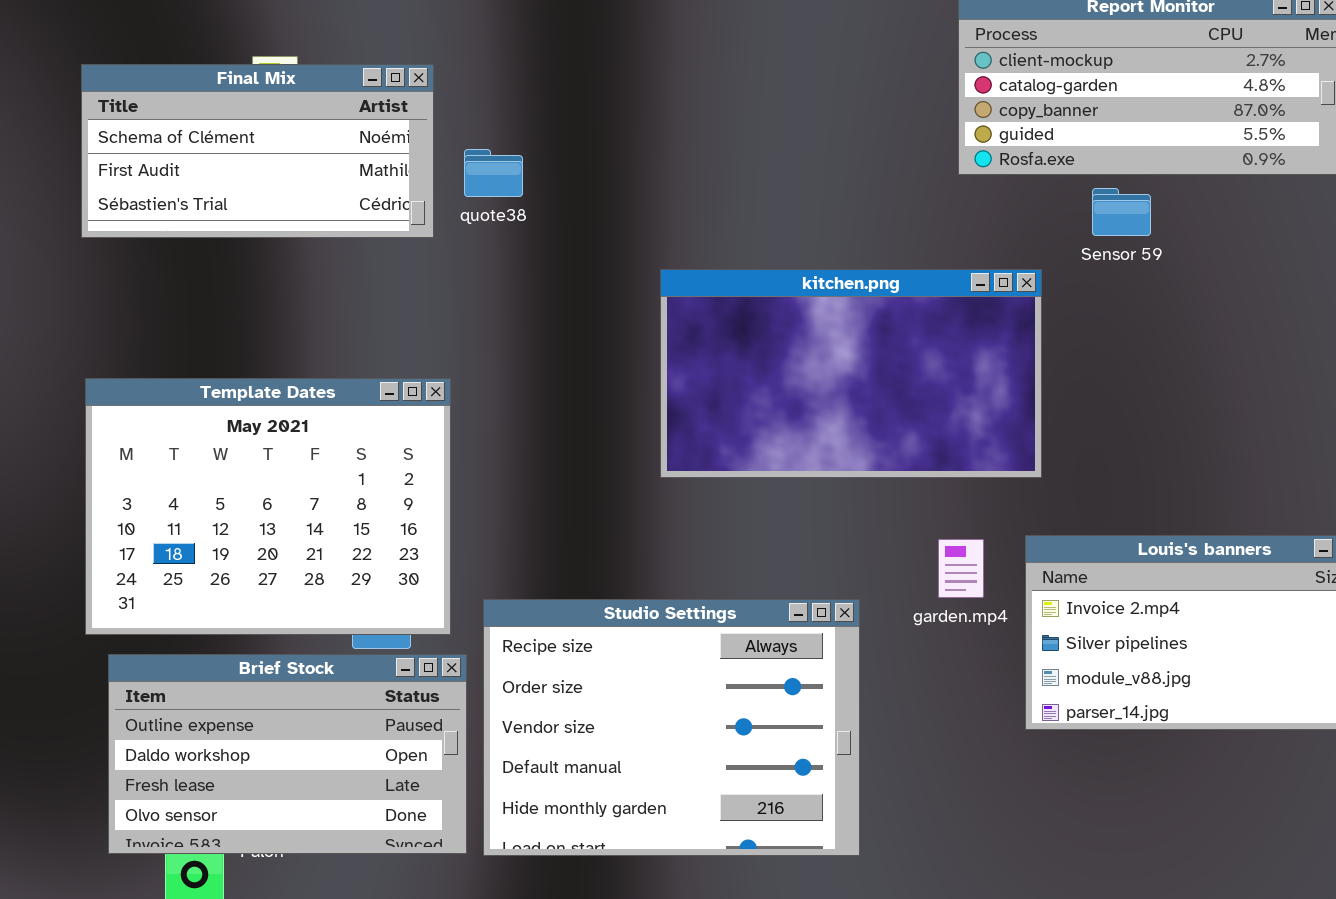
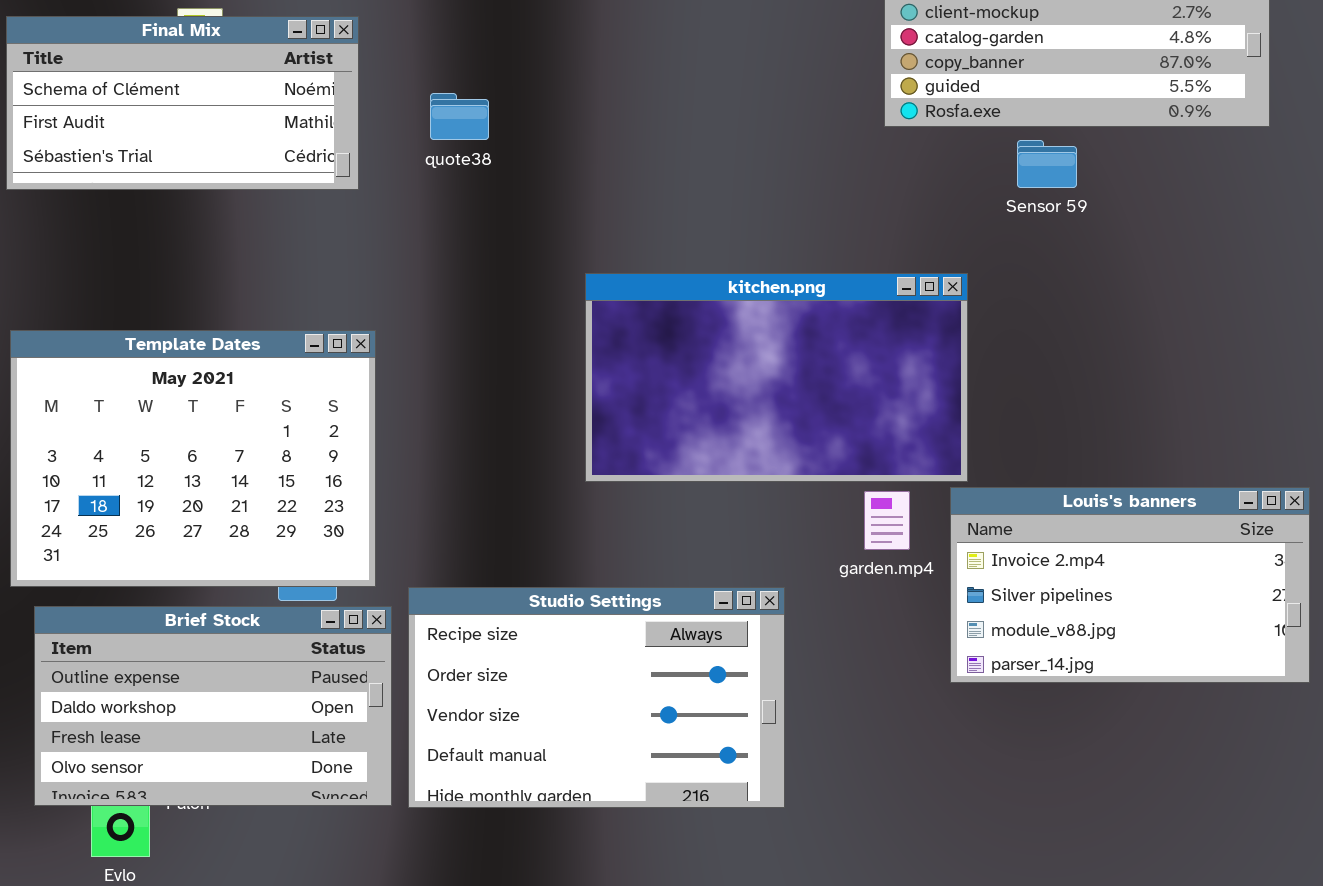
quote38: [464,149,523,197] -> [430,93,489,140], moved
kitchen.png: [660,269,1042,478] -> [585,273,968,482], moved
Studio Settings: [483,599,860,856] -> [408,587,785,808], resized

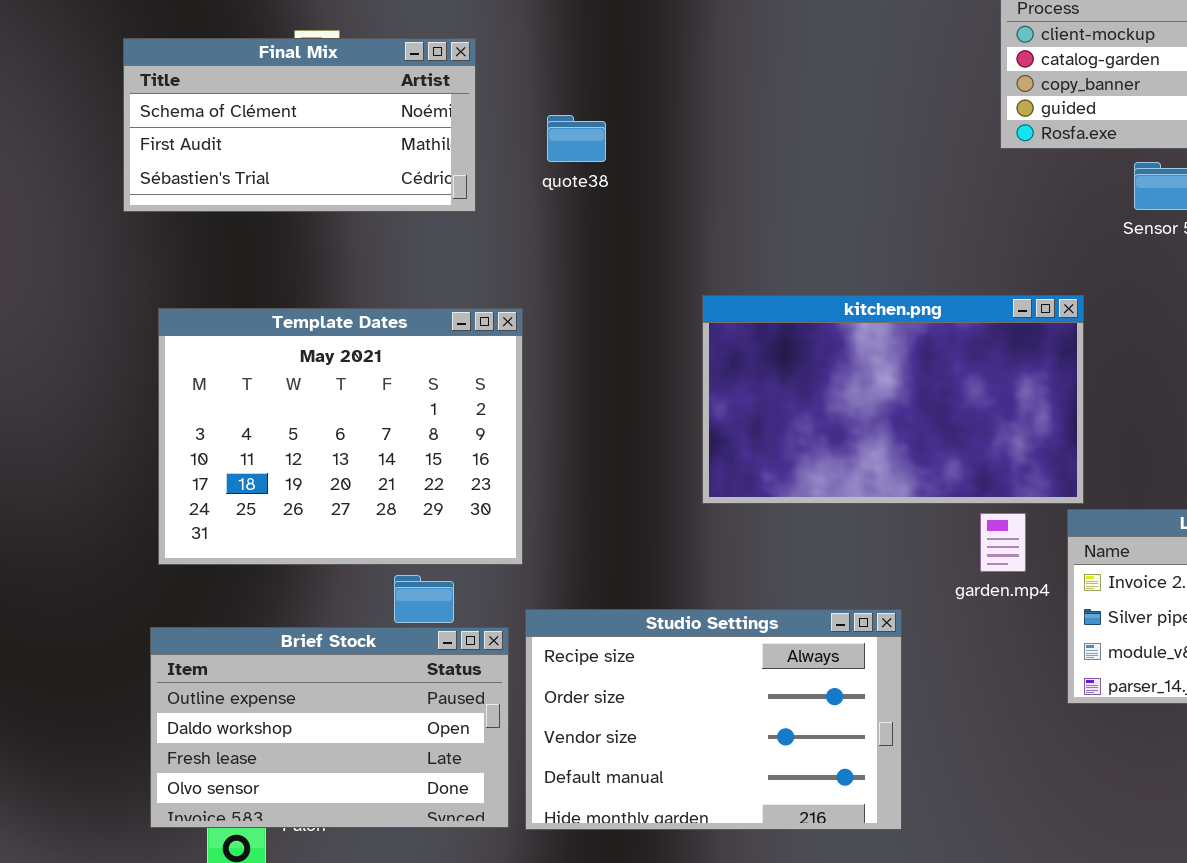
Template Dates: [10,330,376,587] -> [158,308,523,565], moved

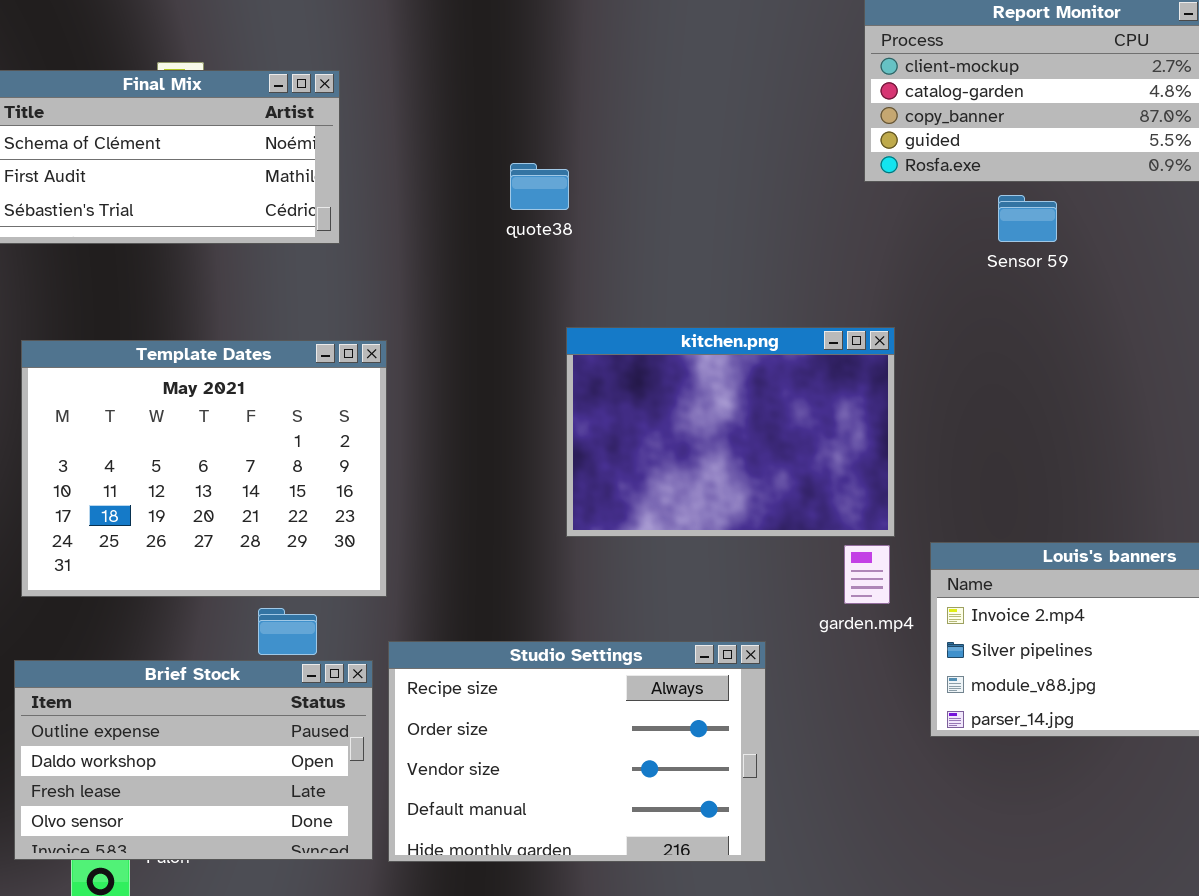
quote38: [547,115,606,162] -> [510,163,569,210], moved
kitchen.png: [702,295,1084,504] -> [566,327,895,537], resized

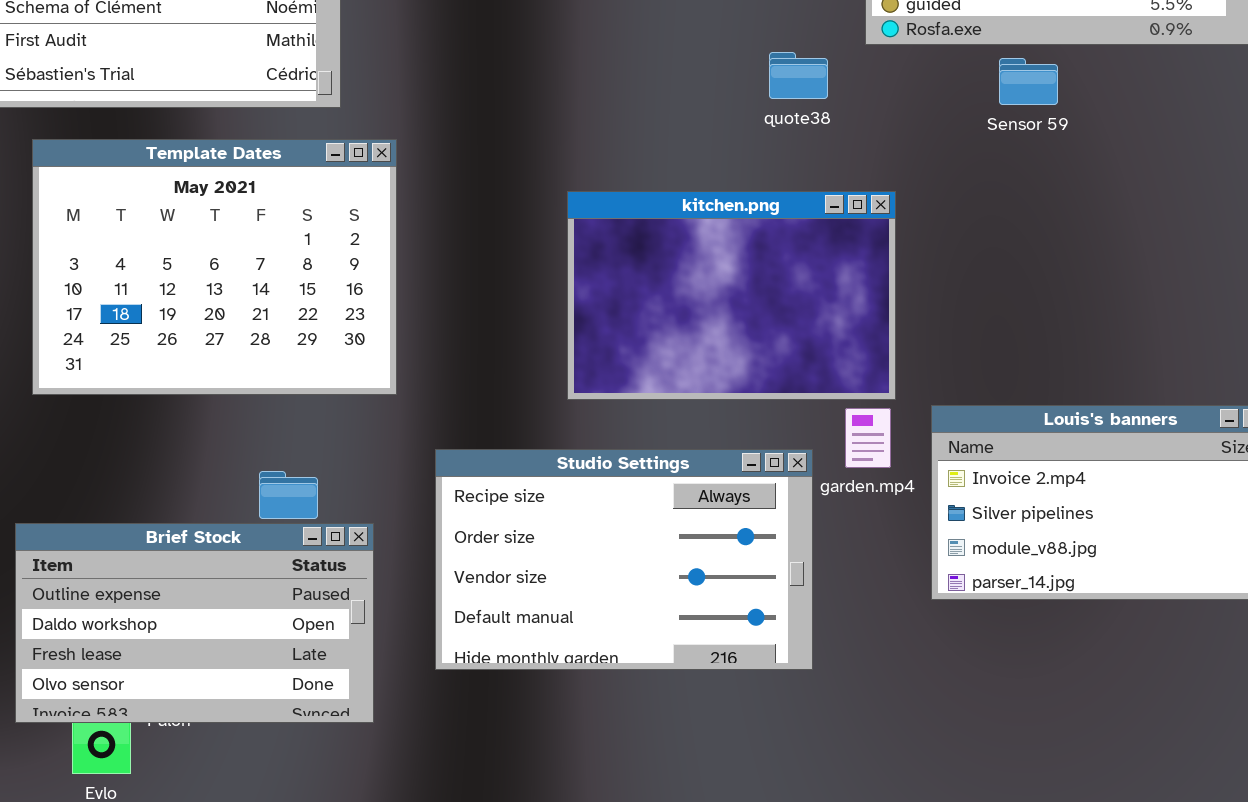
quote38: [510,163,569,210] -> [769,52,828,99], moved
Template Dates: [21,340,387,597] -> [32,139,397,395], moved
Studio Settings: [388,641,766,862] -> [435,449,813,670], moved

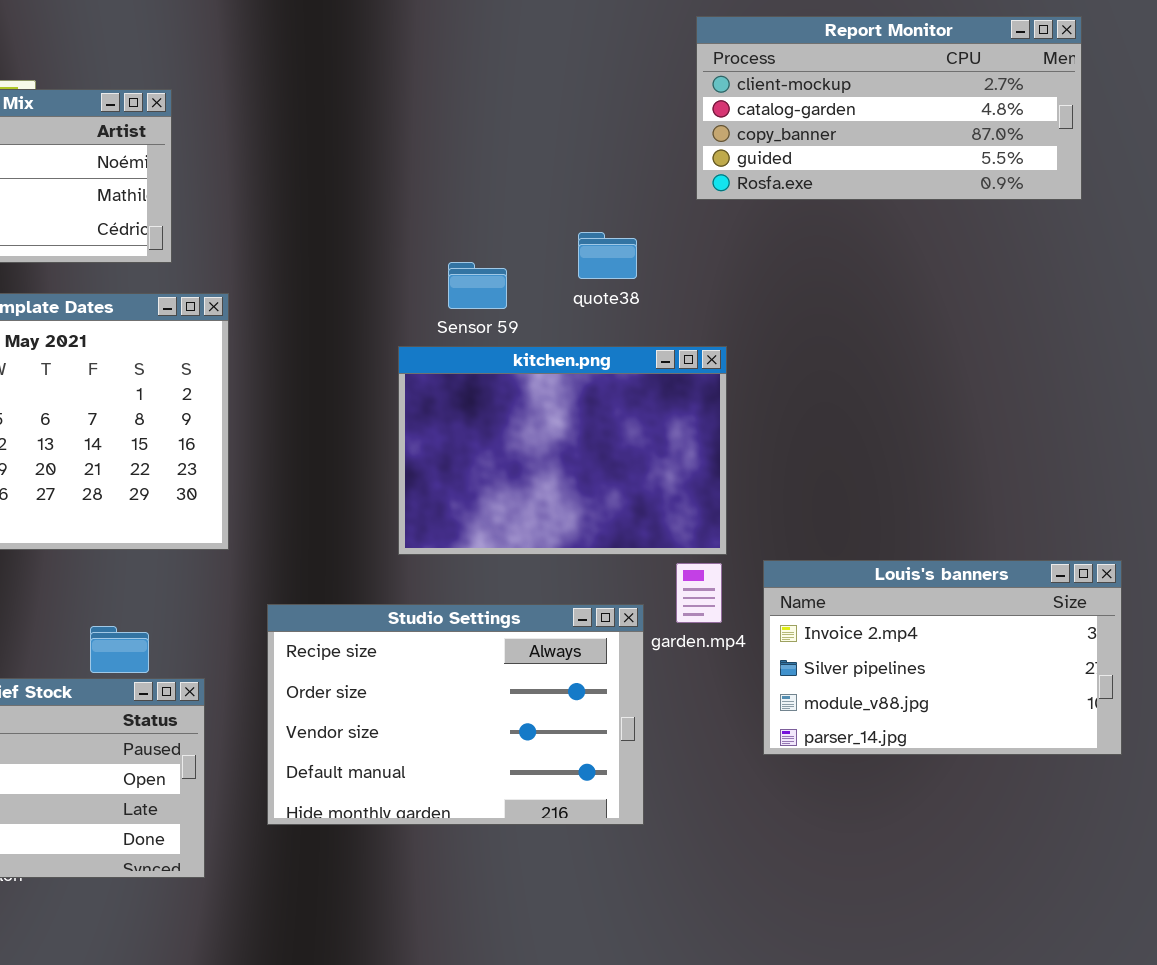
quote38: [769,52,828,99] -> [578,232,637,279], moved
Sensor 59: [999,58,1058,105] -> [448,262,507,309], moved

